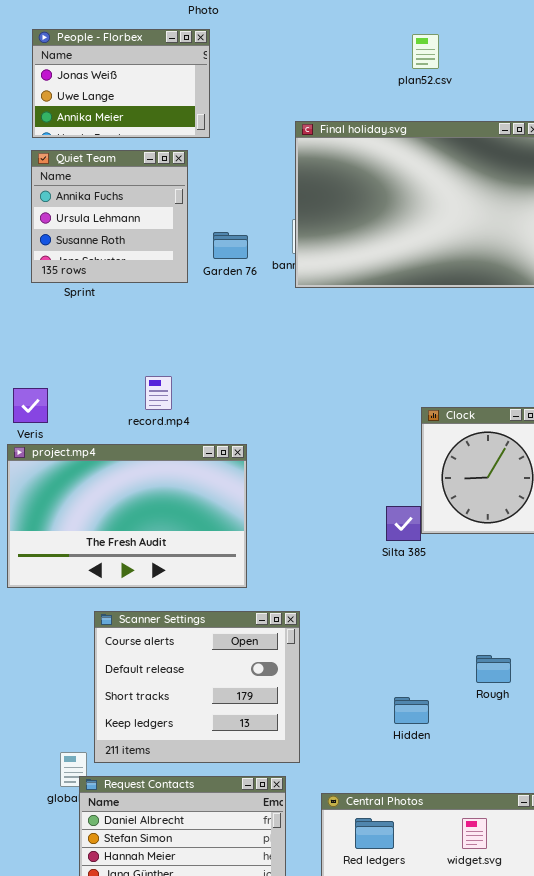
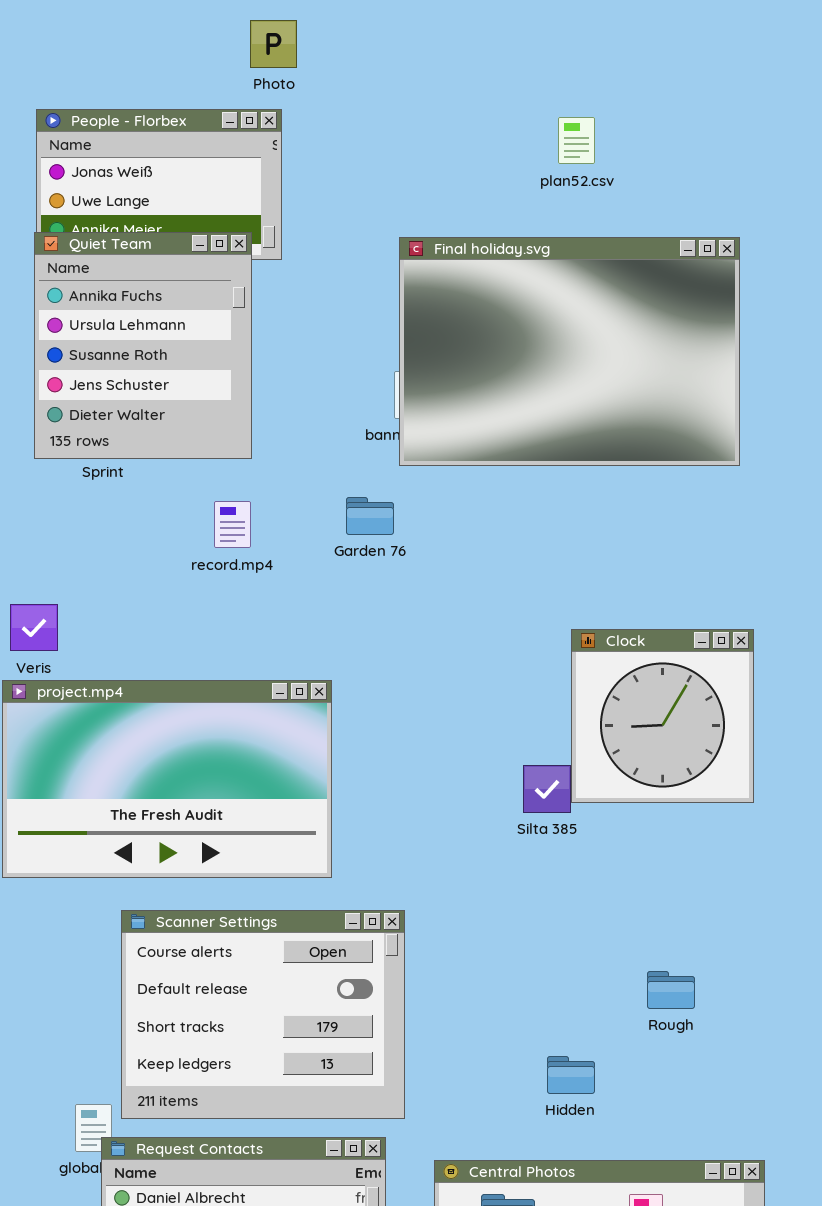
Quiet Team: [31,150,188,283] -> [34,232,252,459], resized
Garden 76: [213,232,248,259] -> [346,497,394,535], moved
record.mp4: [145,376,172,410] -> [214,501,251,548], moved
Hidden: [394,697,429,724] -> [547,1056,595,1094], moved

